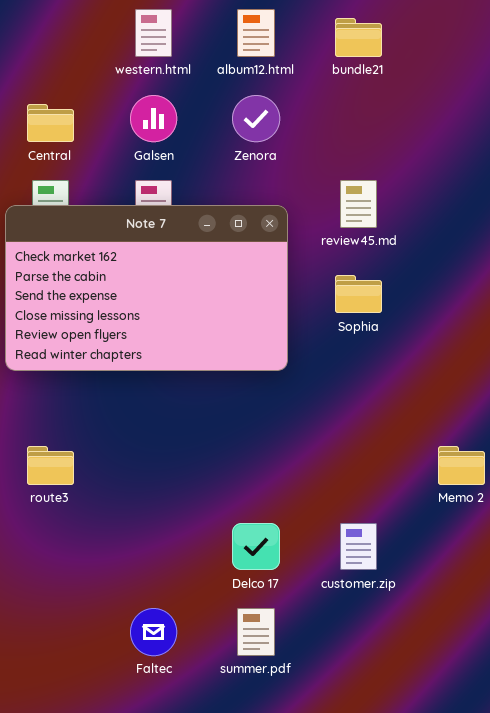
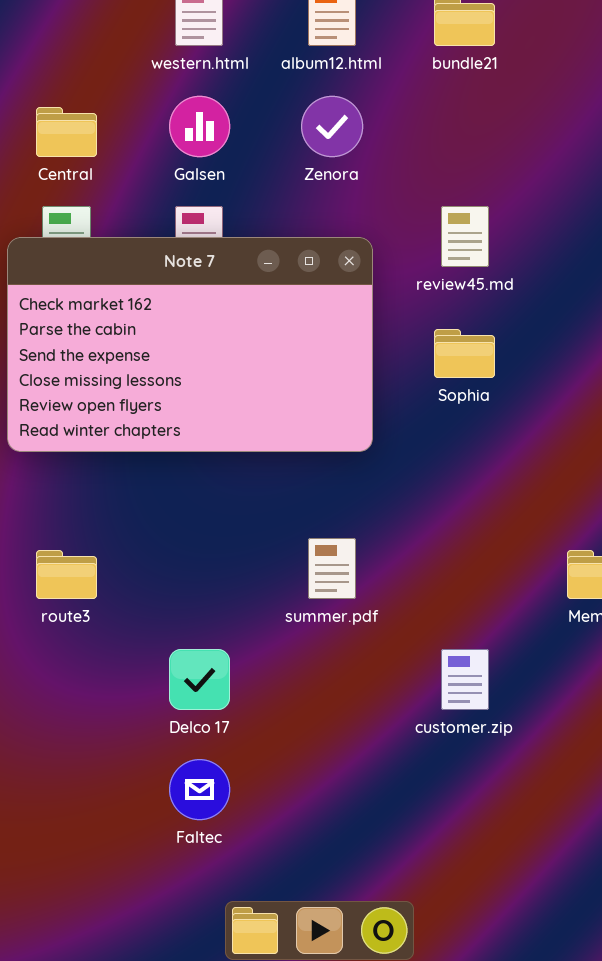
Delco 17: [232,523,280,570] -> [169,649,230,710], moved
summer.pdf: [237,608,275,656] -> [308,538,356,599], moved

